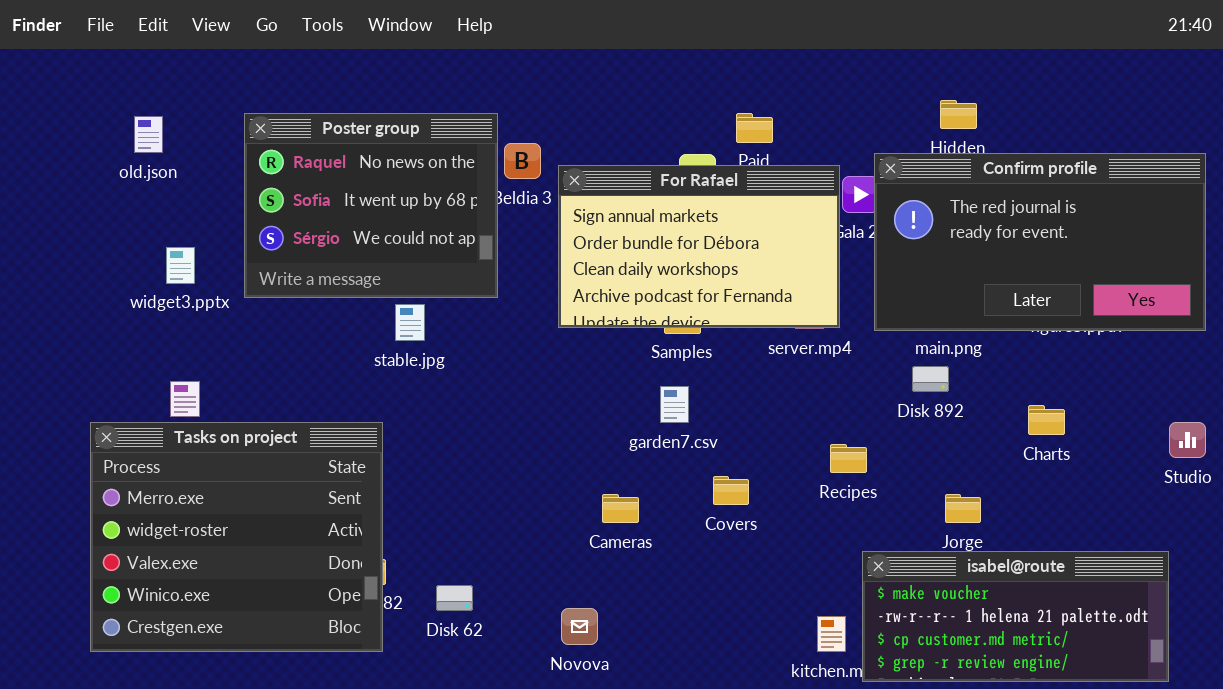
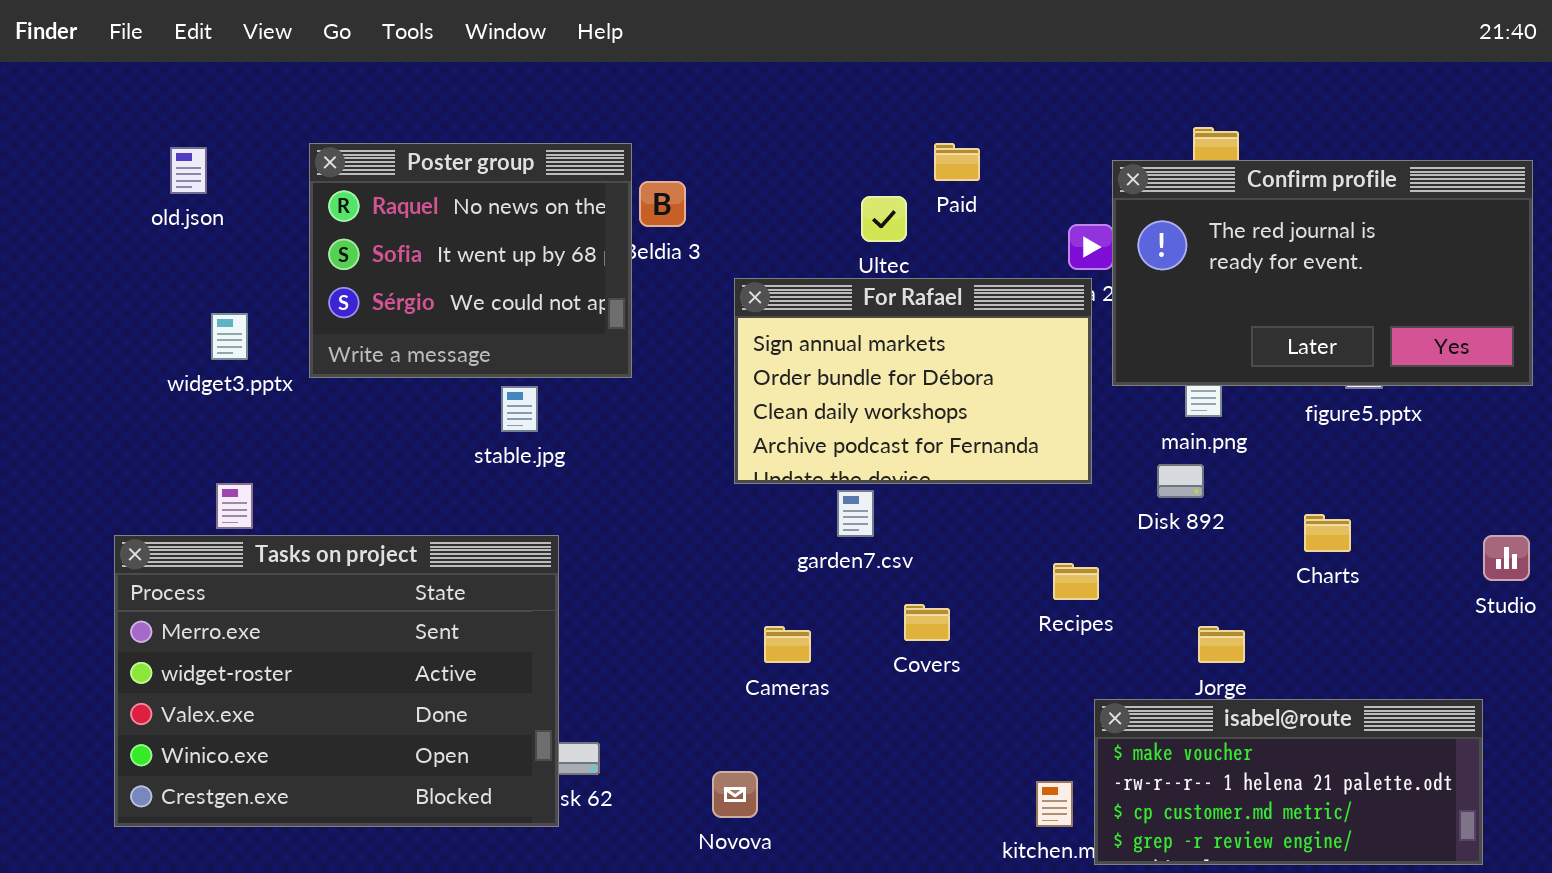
Confirm profile: [874,153,1206,331] -> [1112,160,1533,386], moved
For Rafael: [558,165,840,328] -> [734,278,1092,484], moved
Tasks on project: [90,422,383,652] -> [114,535,559,827], resized

